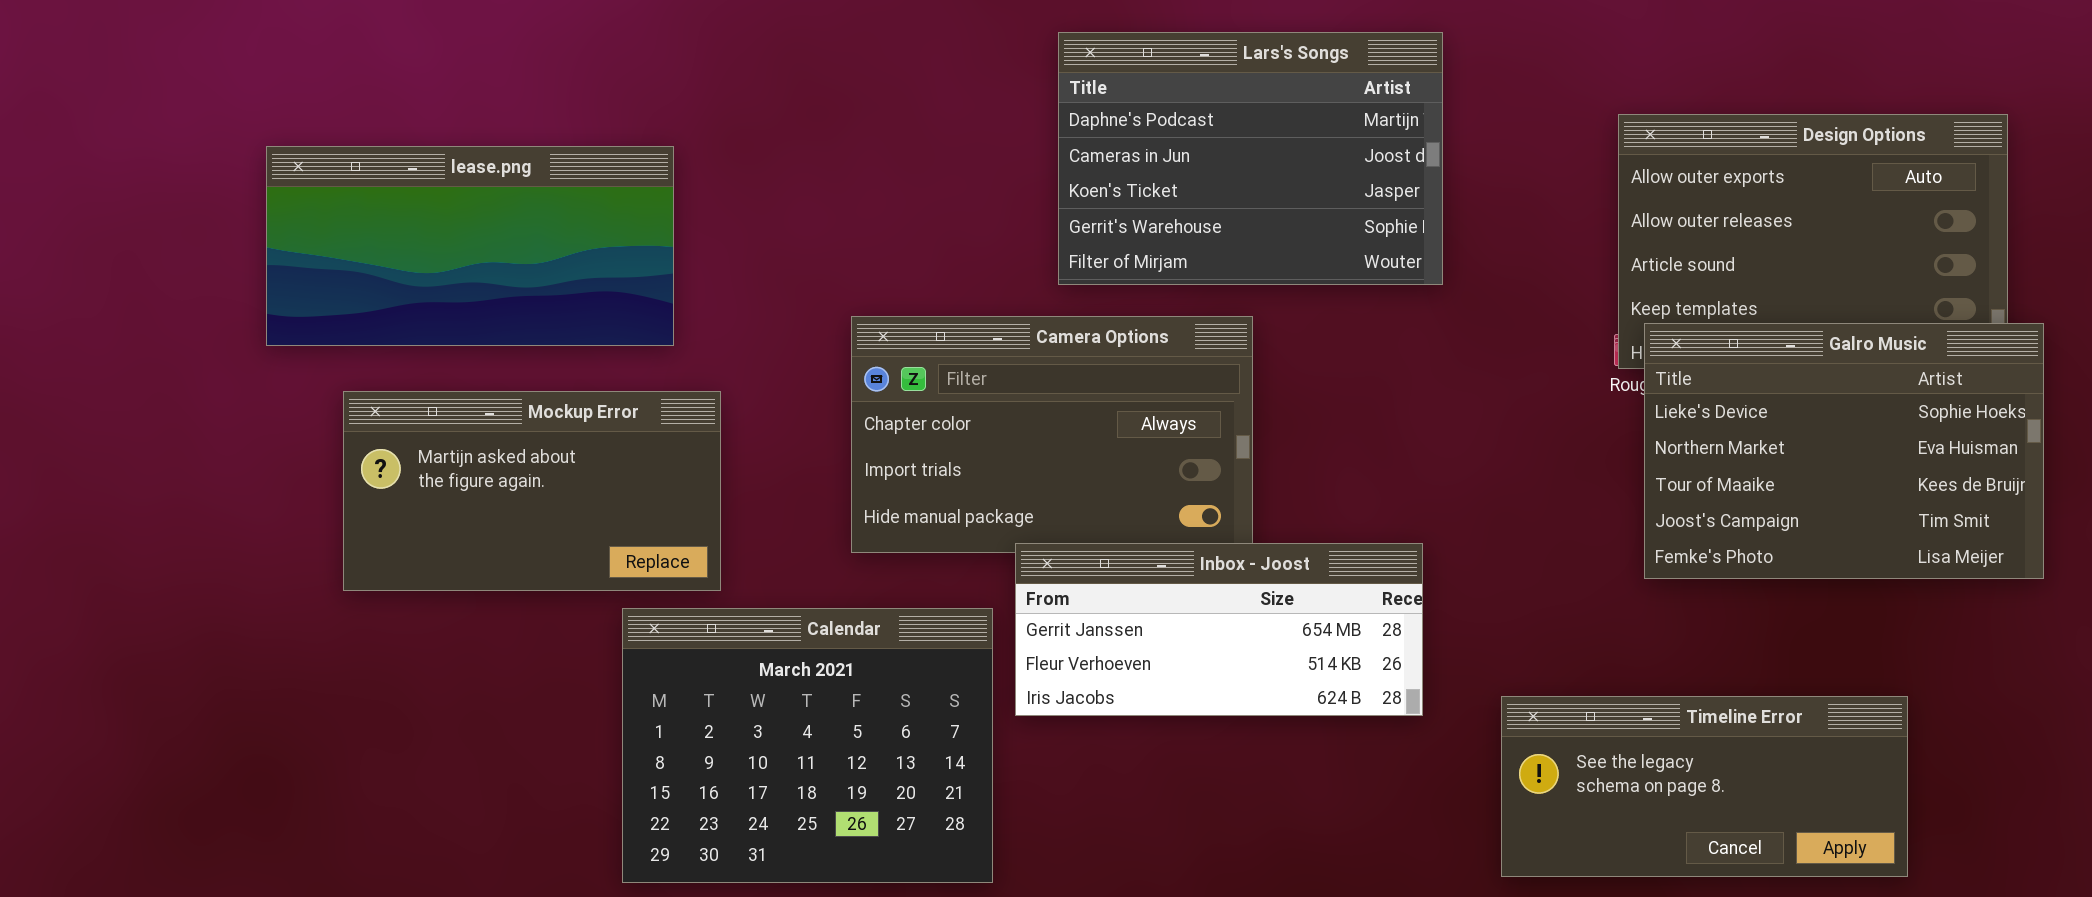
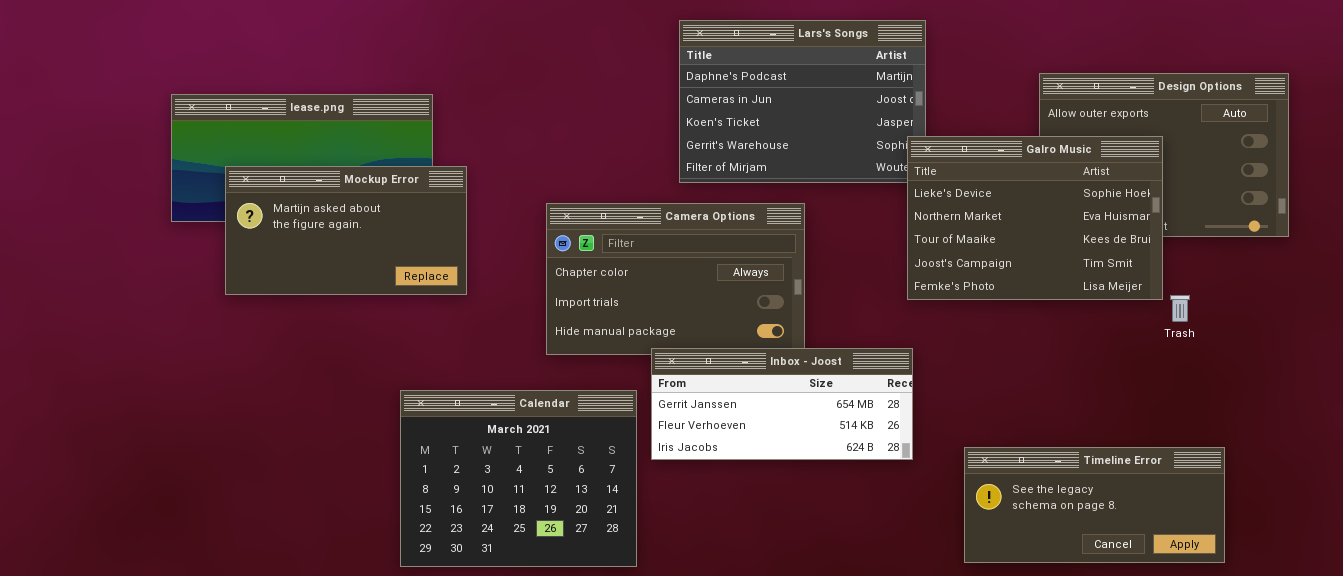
Galro Music: [1644,323,2044,579] -> [907,136,1163,300], moved
Mockup Error: [343,391,721,591] -> [225,166,467,295], moved

